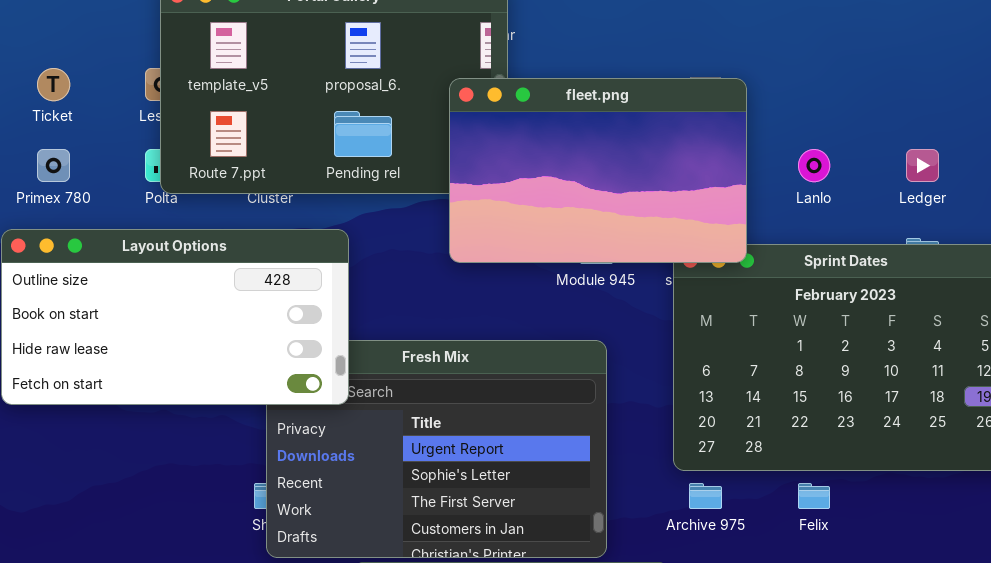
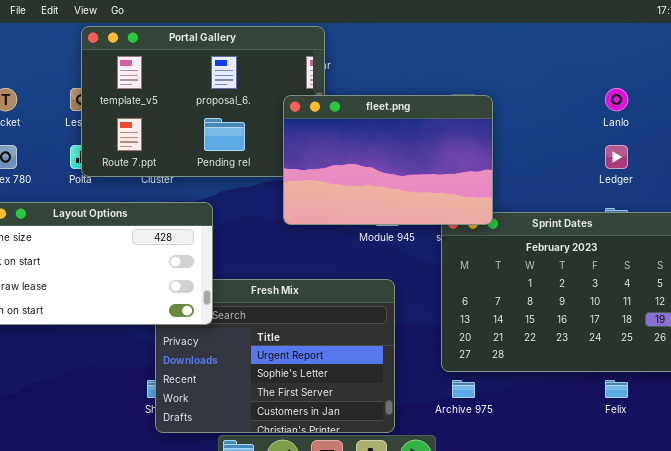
Lanlo: [798,149,830,182] -> [605,88,628,111], moved
Felix: [798,483,830,509] -> [605,380,628,398], moved

